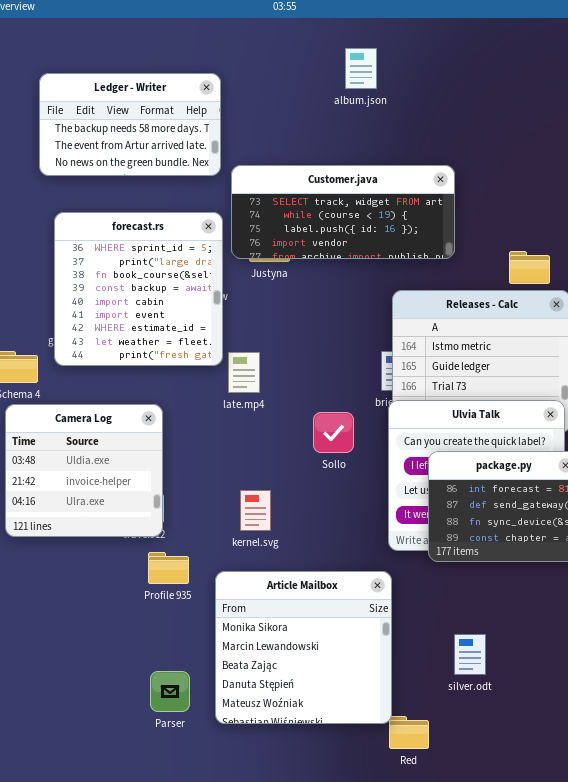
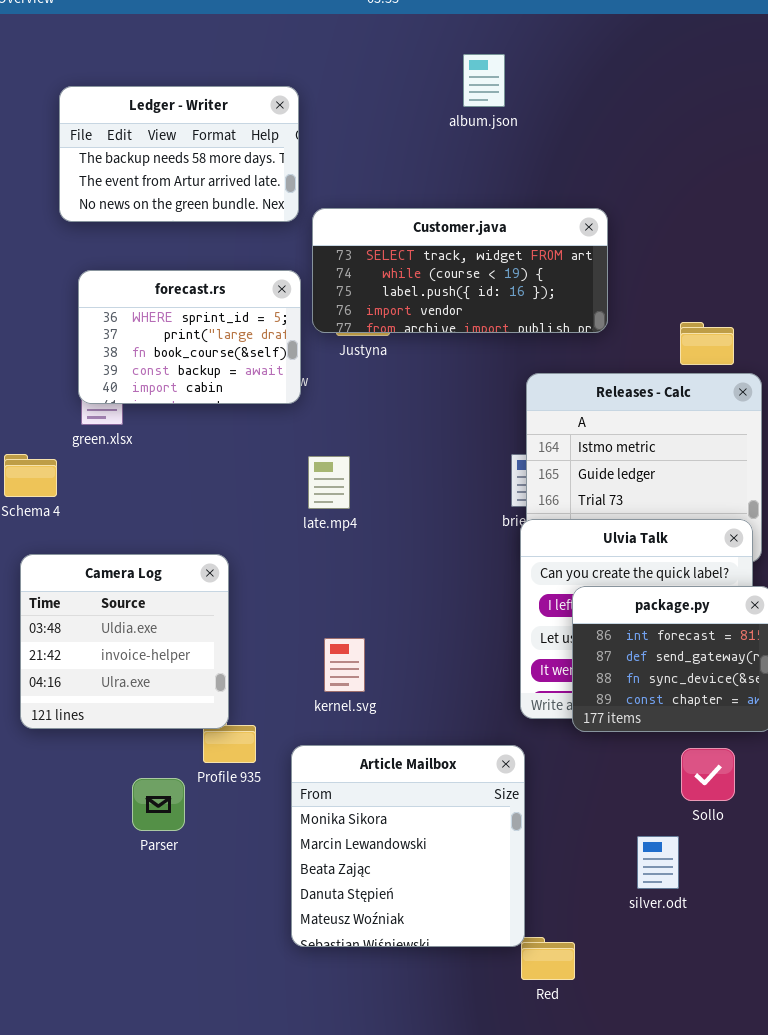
forecast.rs: [54,212,223,366] -> [78,270,301,404], resized
Camera Log: [5,404,163,537] -> [20,554,229,729], moved
Sollo: [313,412,354,453] -> [681,748,735,801], moved
silver.odt: [454,634,486,675] -> [637,836,679,889], moved
Parser: [150,671,190,712] -> [132,778,185,831], moved

